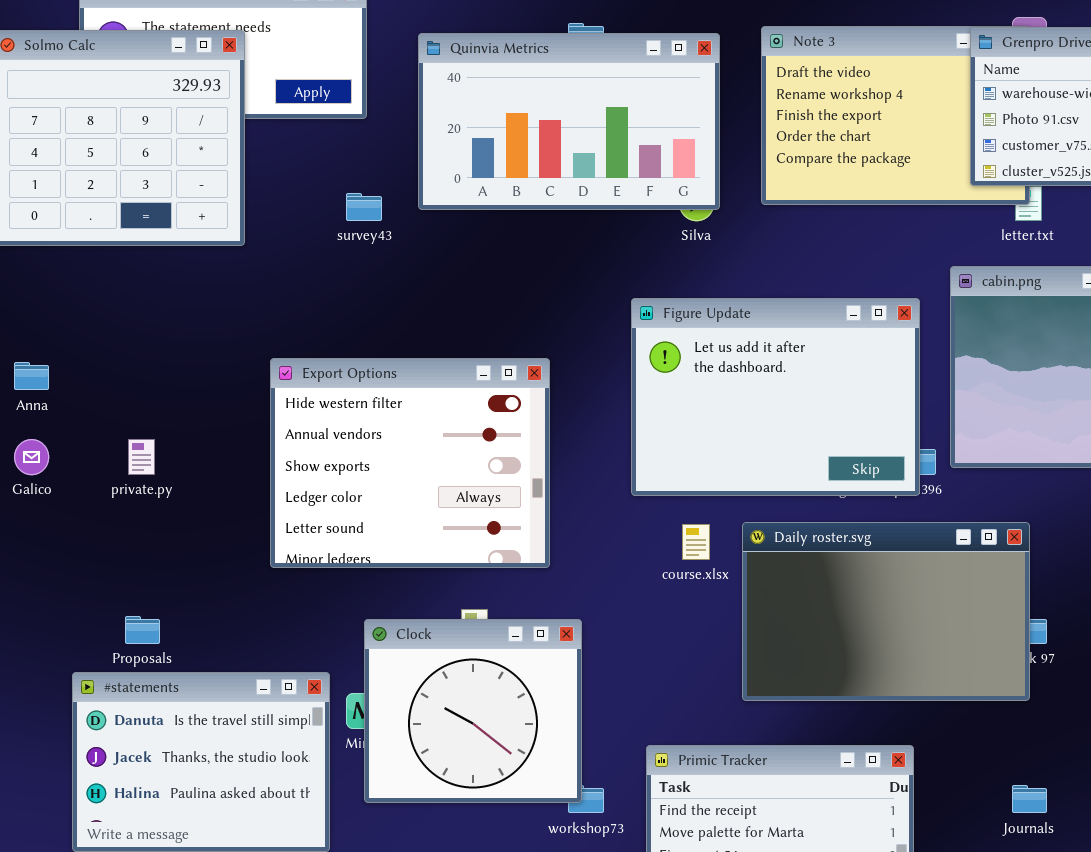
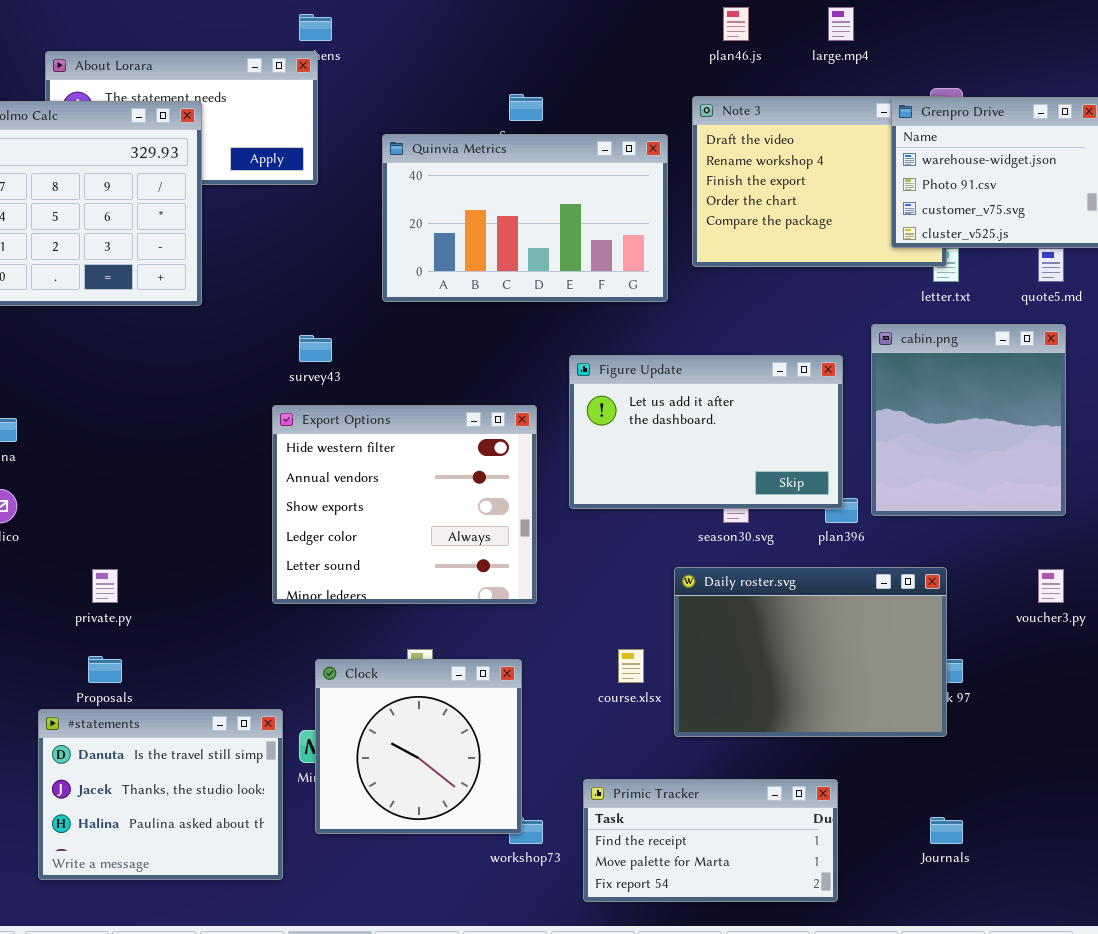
Quinvia Metrics: [418,33,720,210] -> [382,134,668,302], moved
survey43: [346,193,382,221] -> [299,335,332,362], moved
Figure Update: [631,298,920,496] -> [569,355,843,509], resized
Export Options: [270,358,550,568] -> [272,405,537,604], moved
private.py: [128,439,155,475] -> [92,569,118,603], moved
course.xlsx: [682,524,710,560] -> [618,649,644,683], moved

